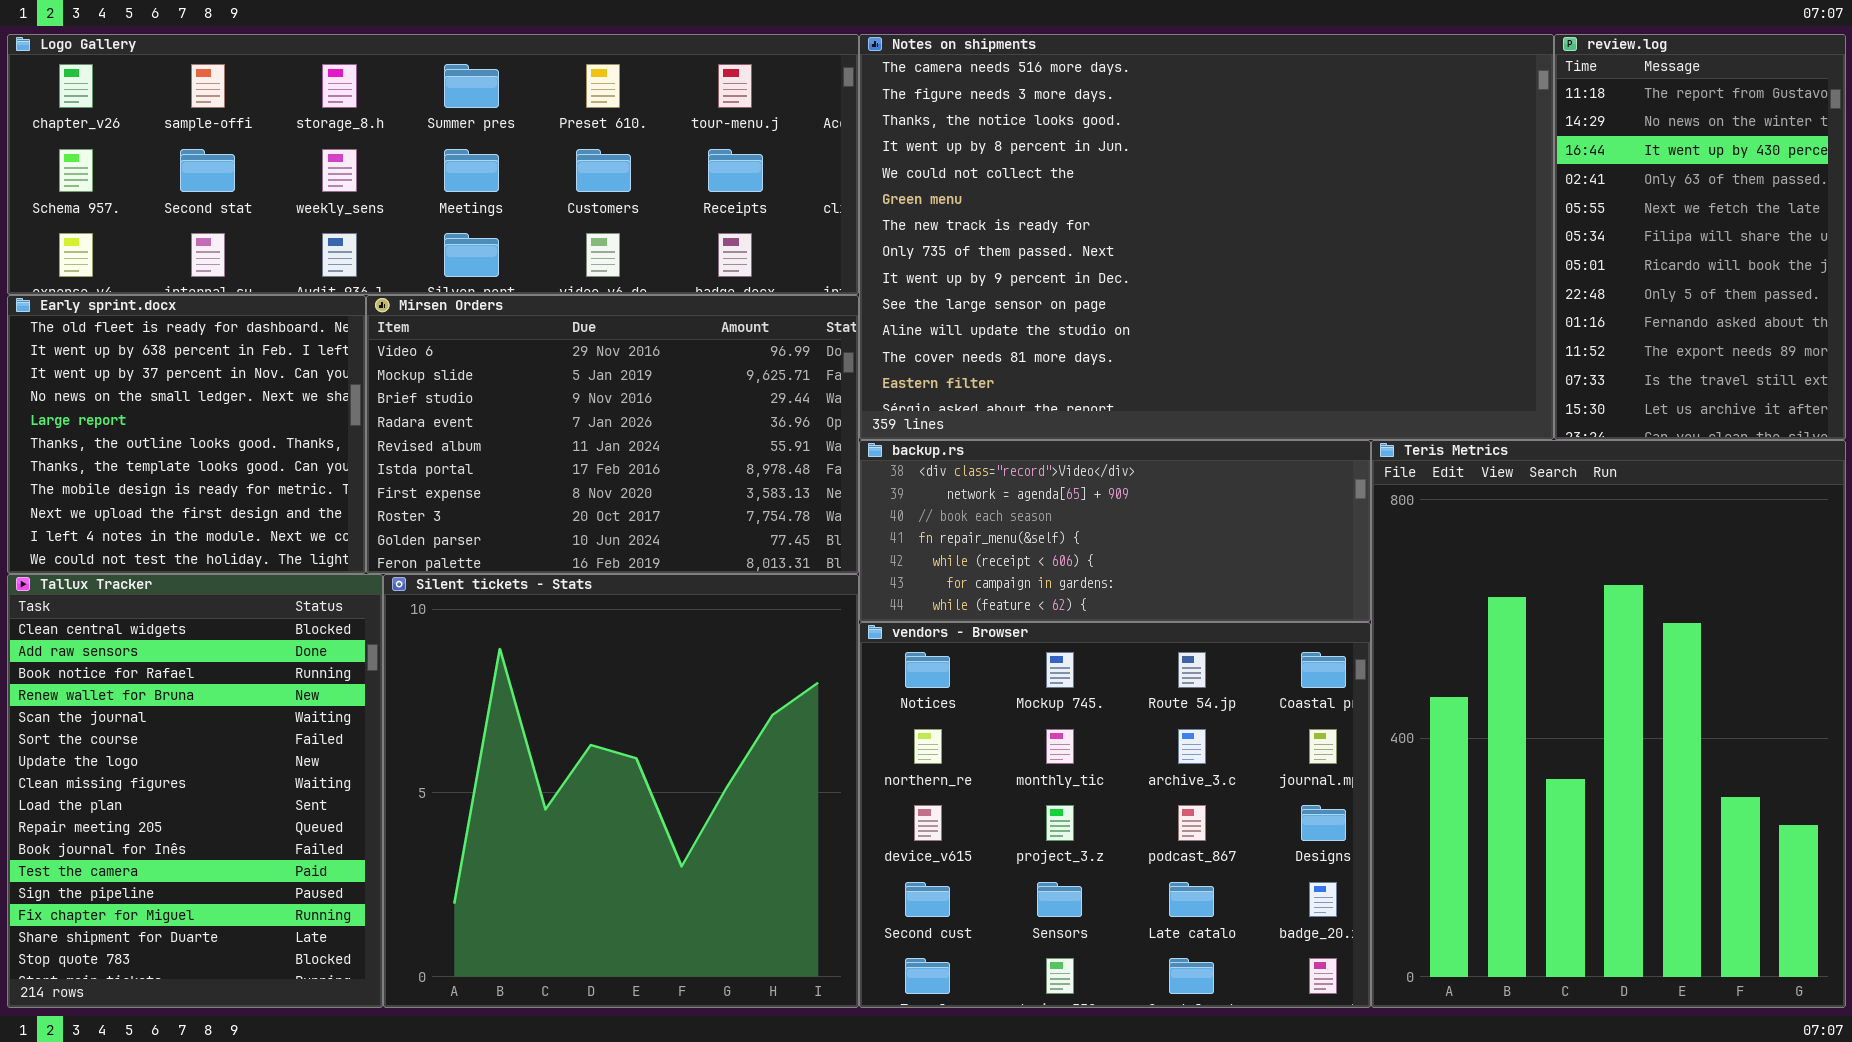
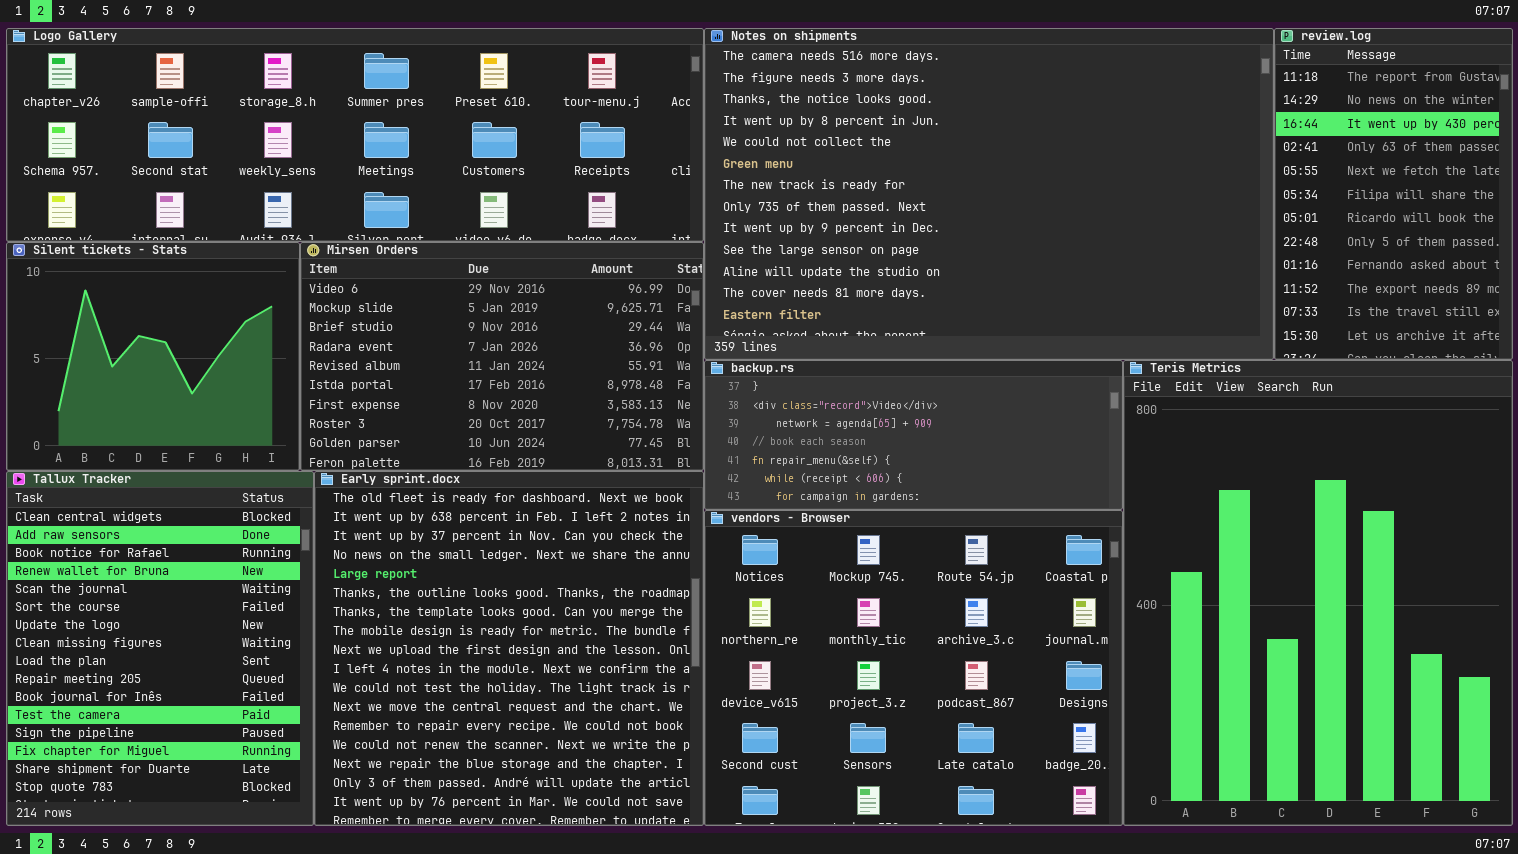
Early sprint.docx: [7,295,366,574] -> [314,471,704,826], moved, resized
backup.rs: [859,440,1371,622] -> [704,360,1123,510], scrolled up 1 row
Silent tickets - Stats: [383,574,859,1008] -> [6,242,300,471], moved, resized

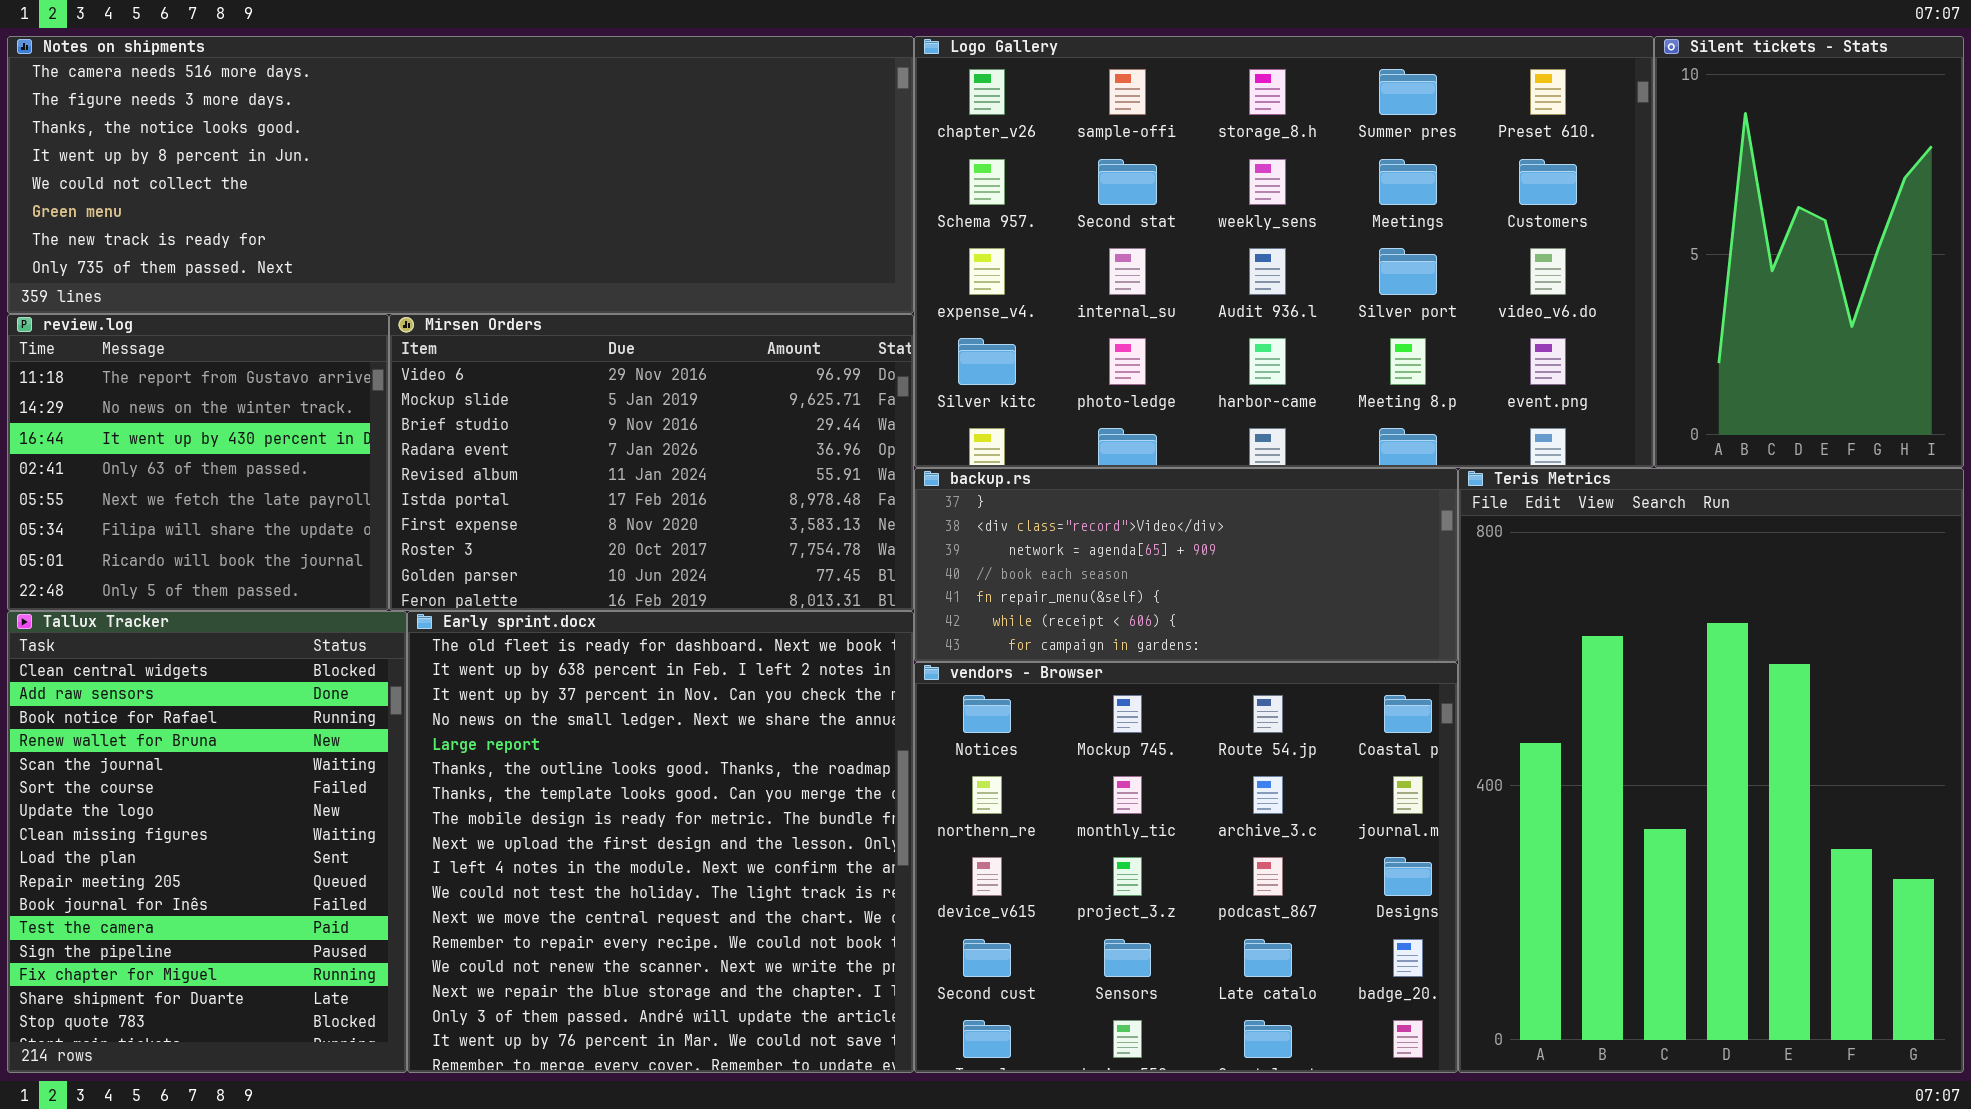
Logo Gallery: [6,28,704,242] -> [914,36,1654,468], moved, resized
Notes on shipments: [704,28,1274,360] -> [7,36,914,314], moved, resized
review.log: [1274,28,1513,360] -> [7,314,389,611], moved, resized
Silent tickets - Stats: [6,242,300,471] -> [1654,36,1964,468], moved, resized

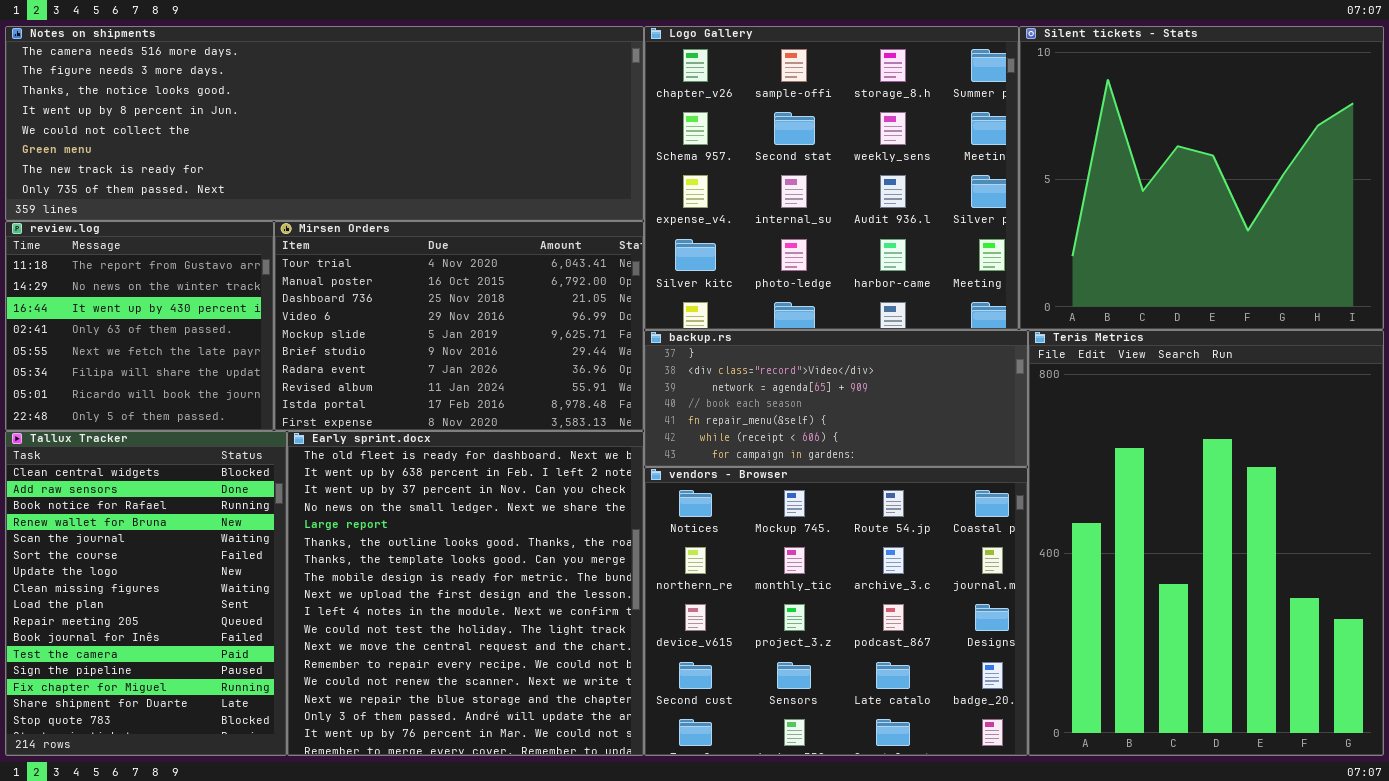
Logo Gallery: [914,36,1654,468] -> [644,26,1019,330], resized
Silent tickets - Stats: [1654,36,1964,468] -> [1019,26,1384,330], resized
Mirsen Orders: [389,314,914,611] -> [274,221,644,431], scrolled up 3 rows

